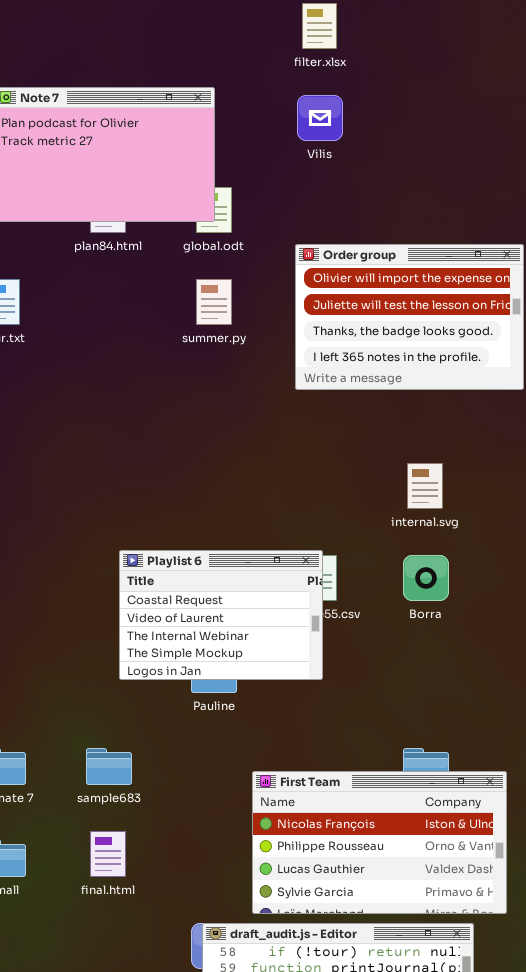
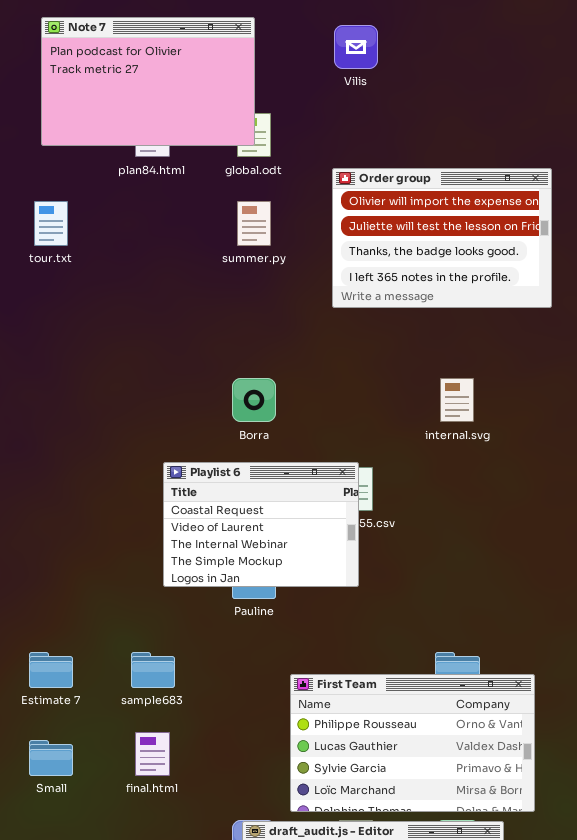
Borra: [403,555,449,601] -> [232,378,276,422], moved
First Team: [252,771,507,914] -> [290,674,535,812], scrolled down 1 row

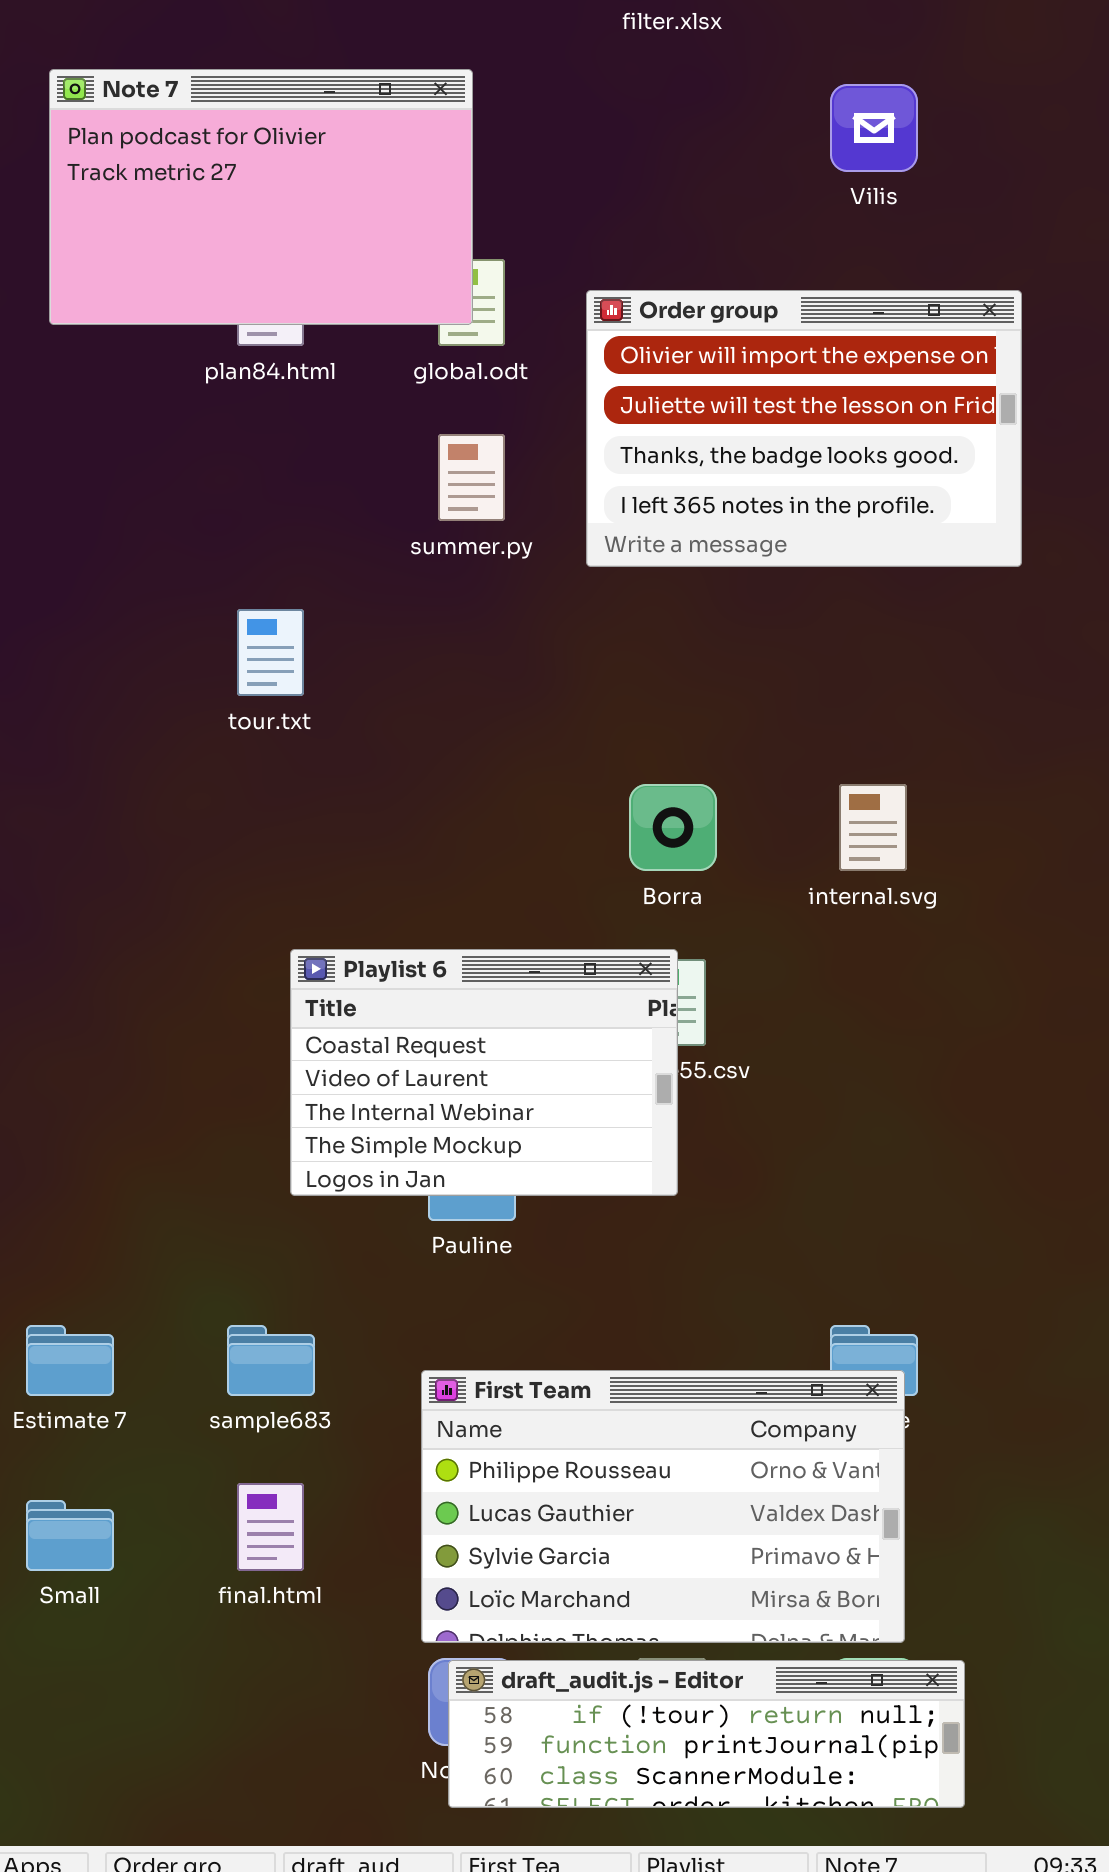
Vilis: [334,25,378,69] -> [830,84,918,172], moved
Order group: [332,168,552,308] -> [586,290,1022,567], moved
tour.txt: [34,201,68,246] -> [237,609,304,696], moved
Borra: [232,378,276,422] -> [629,784,717,871], moved
First Team: [290,674,535,812] -> [421,1370,905,1643], moved

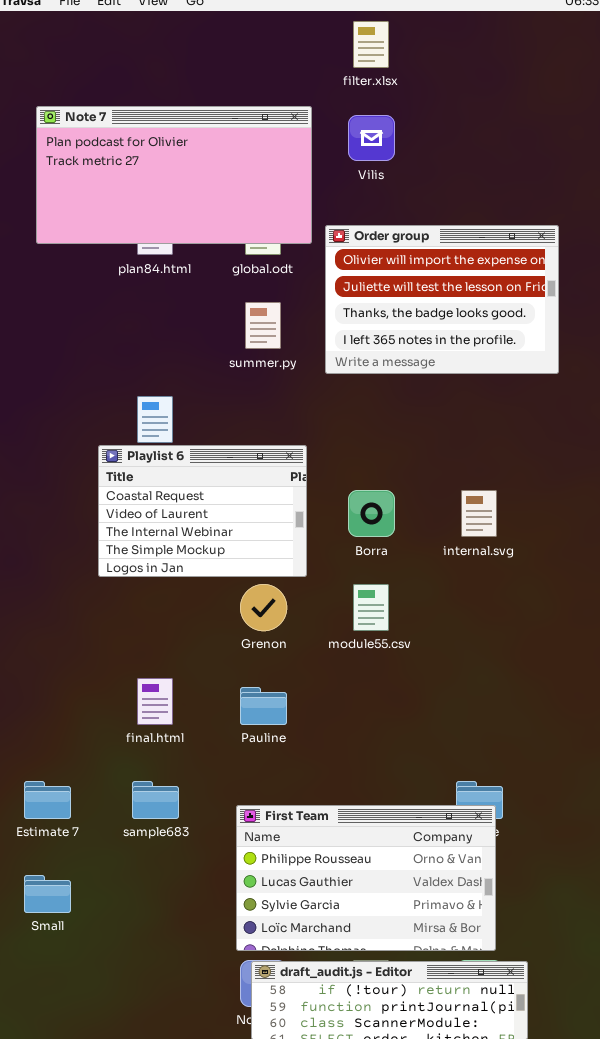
Note 7: [49,69,473,325] -> [36,106,312,244], resized
Vilis: [830,84,918,172] -> [348,115,395,161], moved
Playlist 6: [290,949,678,1196] -> [98,445,307,577], moved
final.html: [237,1483,304,1571] -> [137,678,173,725], moved

